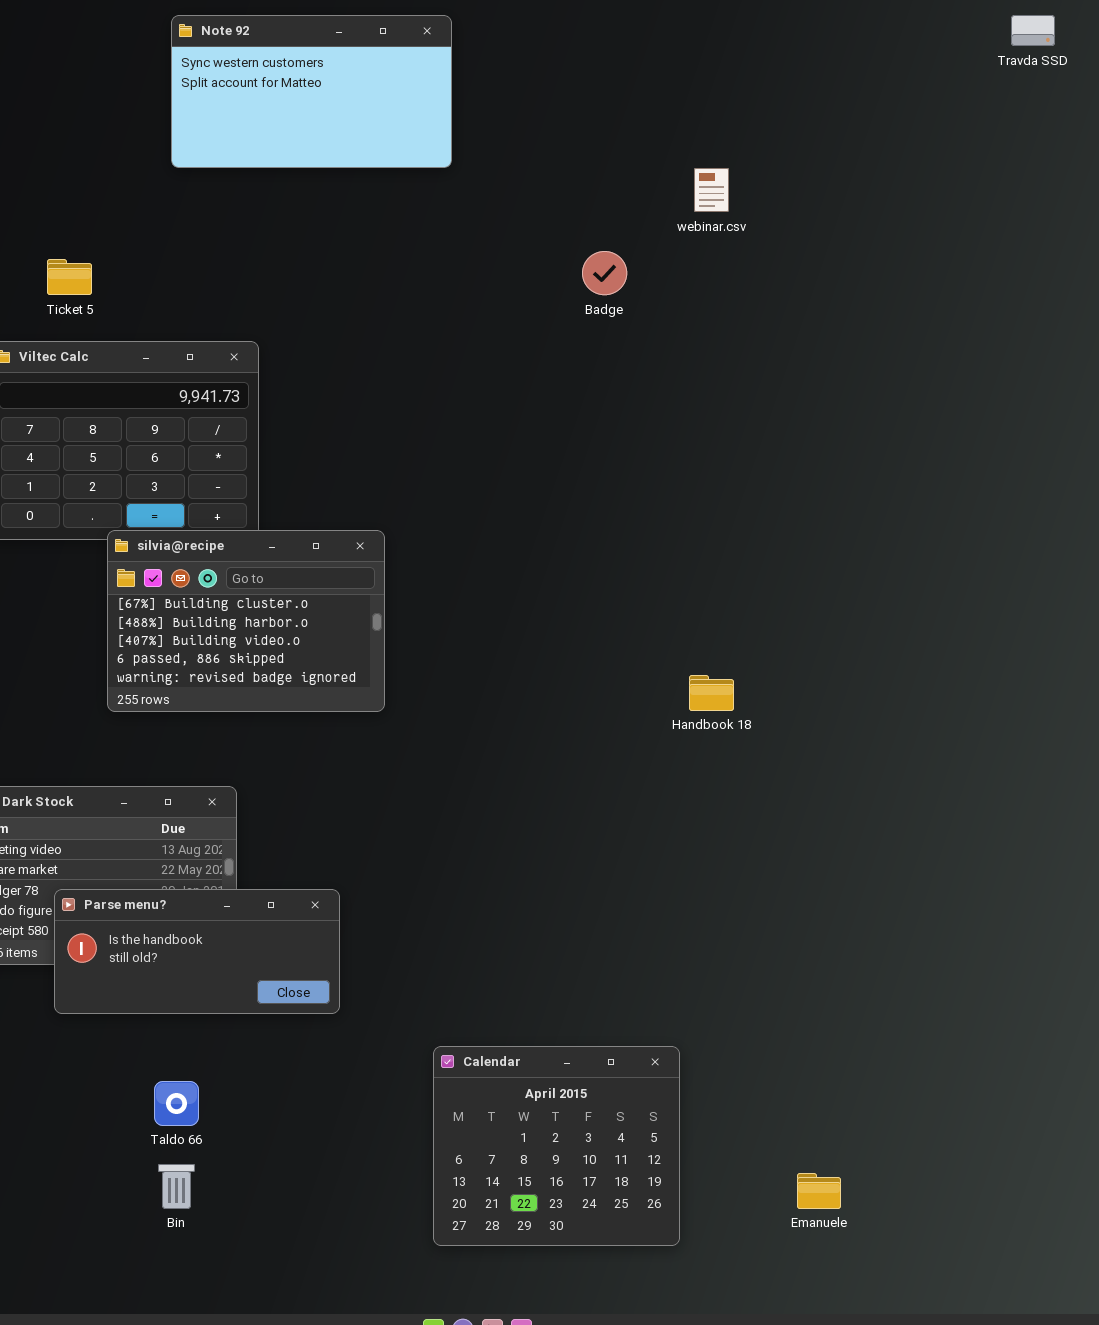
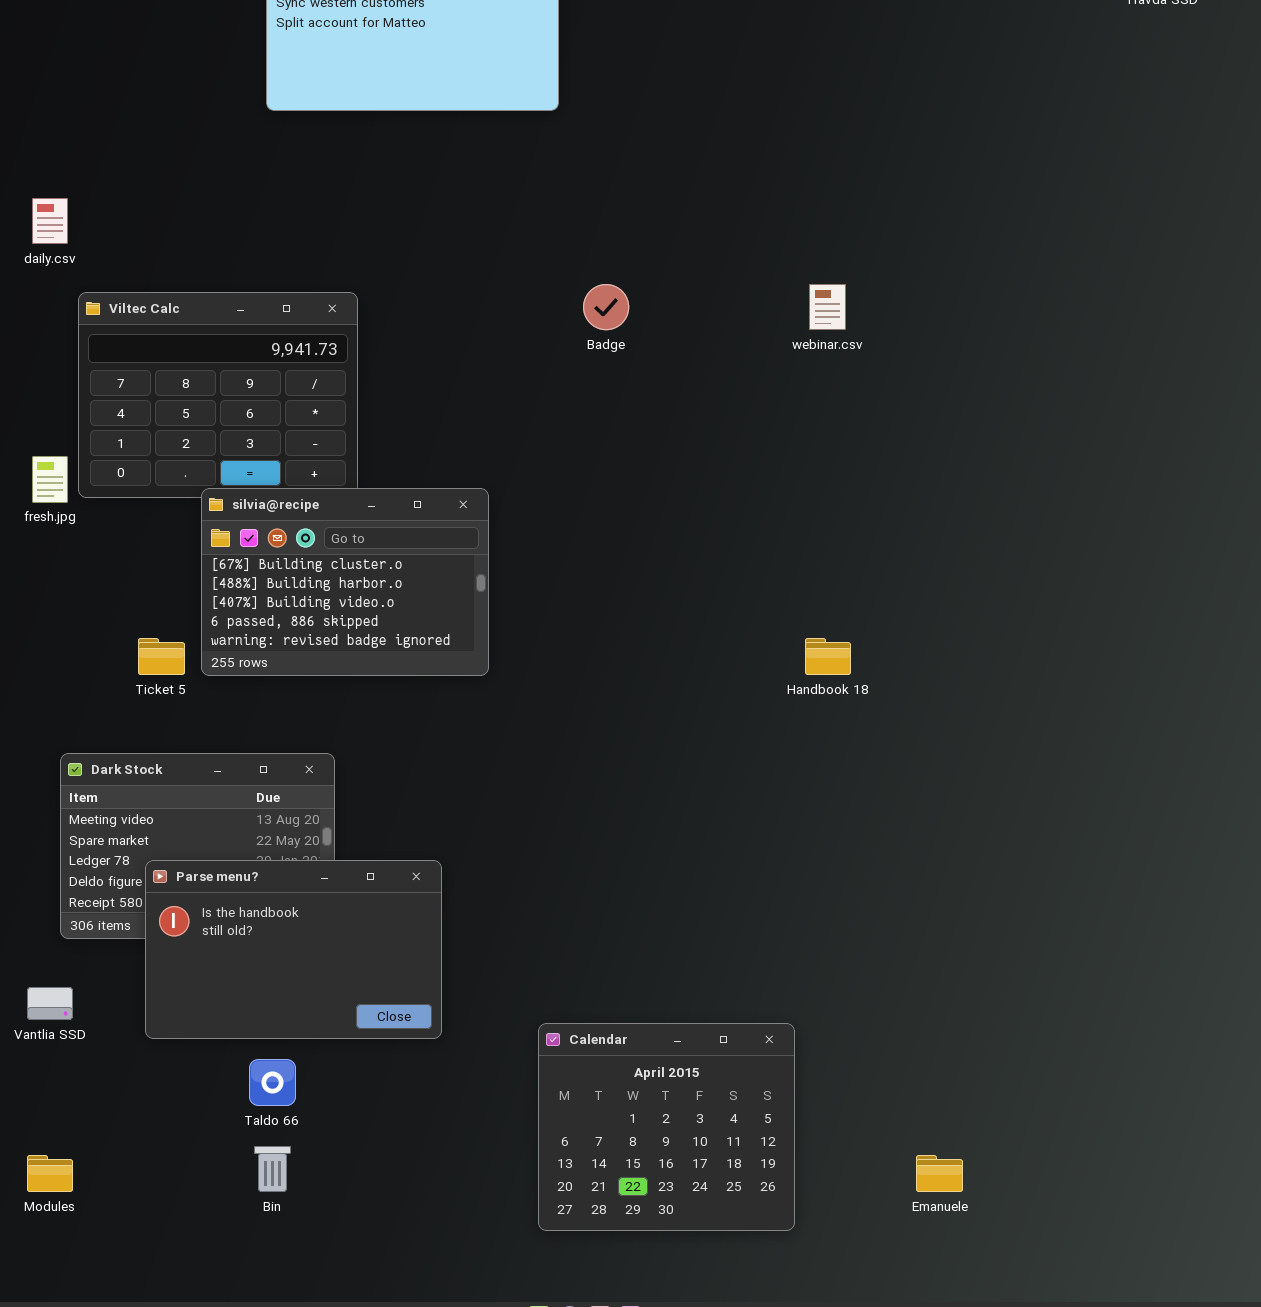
webinar.csv: [694,168,729,212] -> [809,284,846,330], moved
Badge: [582,251,627,295] -> [583,284,629,330], moved
Ticket 5: [47,259,92,295] -> [138,638,185,675], moved
Parse menu?: [54,889,340,1014] -> [145,860,442,1039], resized

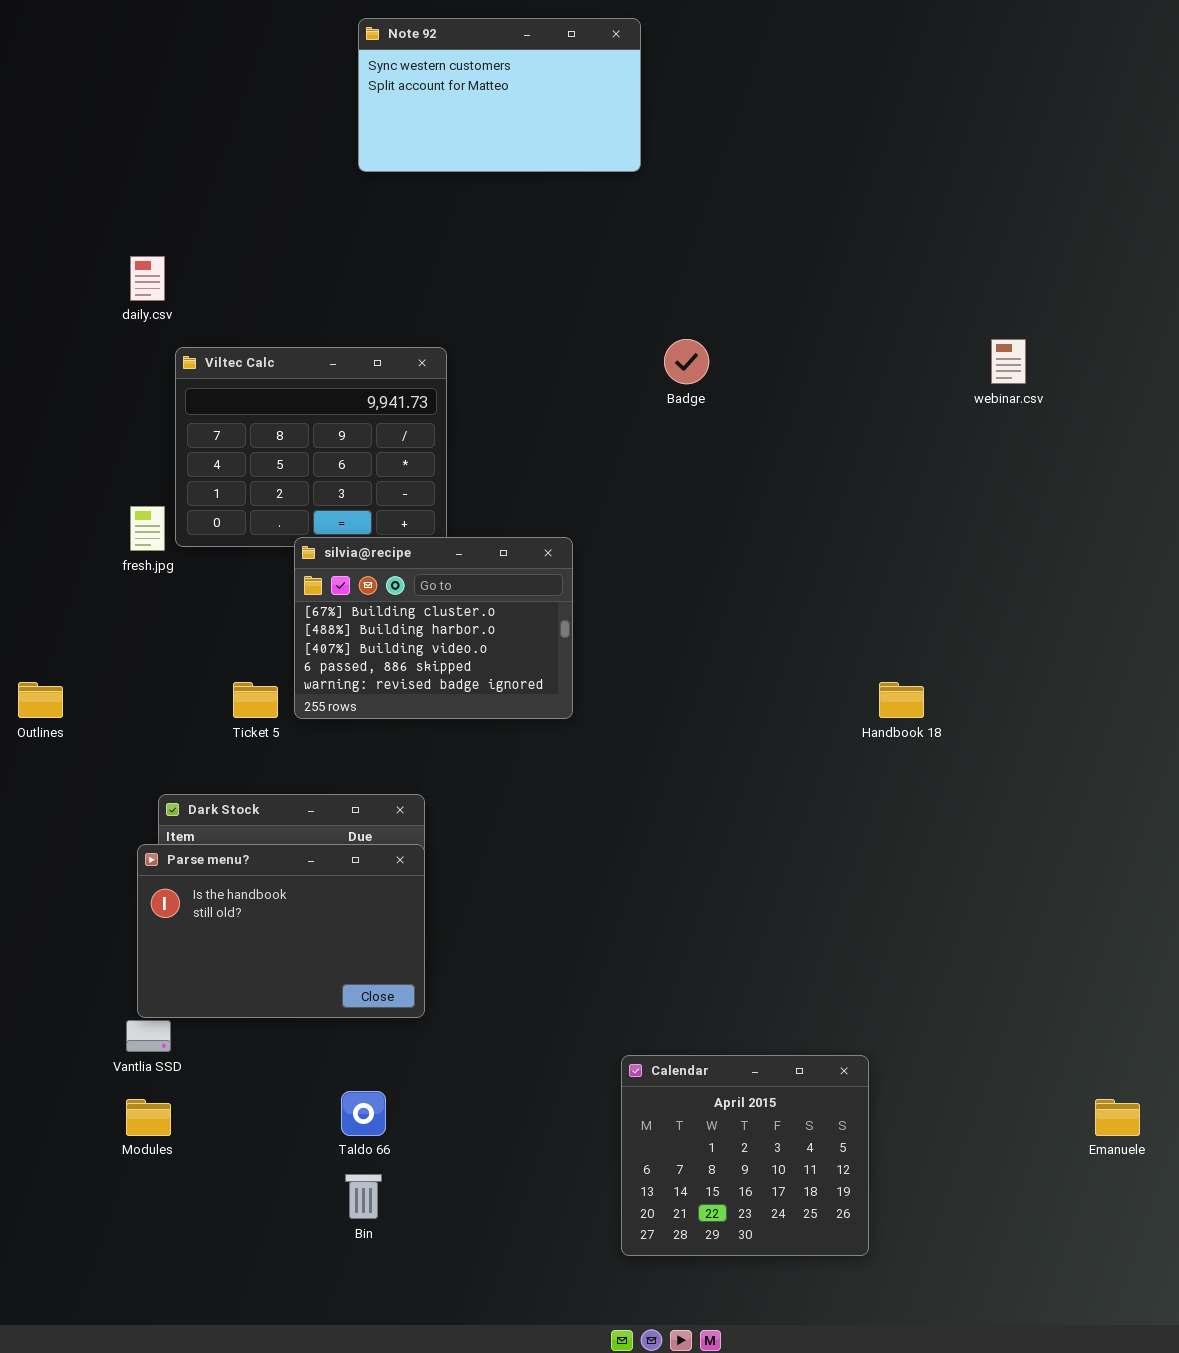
webinar.csv: [809,284,846,330] -> [991,339,1026,384], moved
Parse menu?: [145,860,442,1039] -> [137,844,425,1018], moved
Modules: [27,1155,73,1192] -> [126,1099,171,1136], moved
Emanuele: [916,1155,963,1192] -> [1095,1099,1140,1136], moved

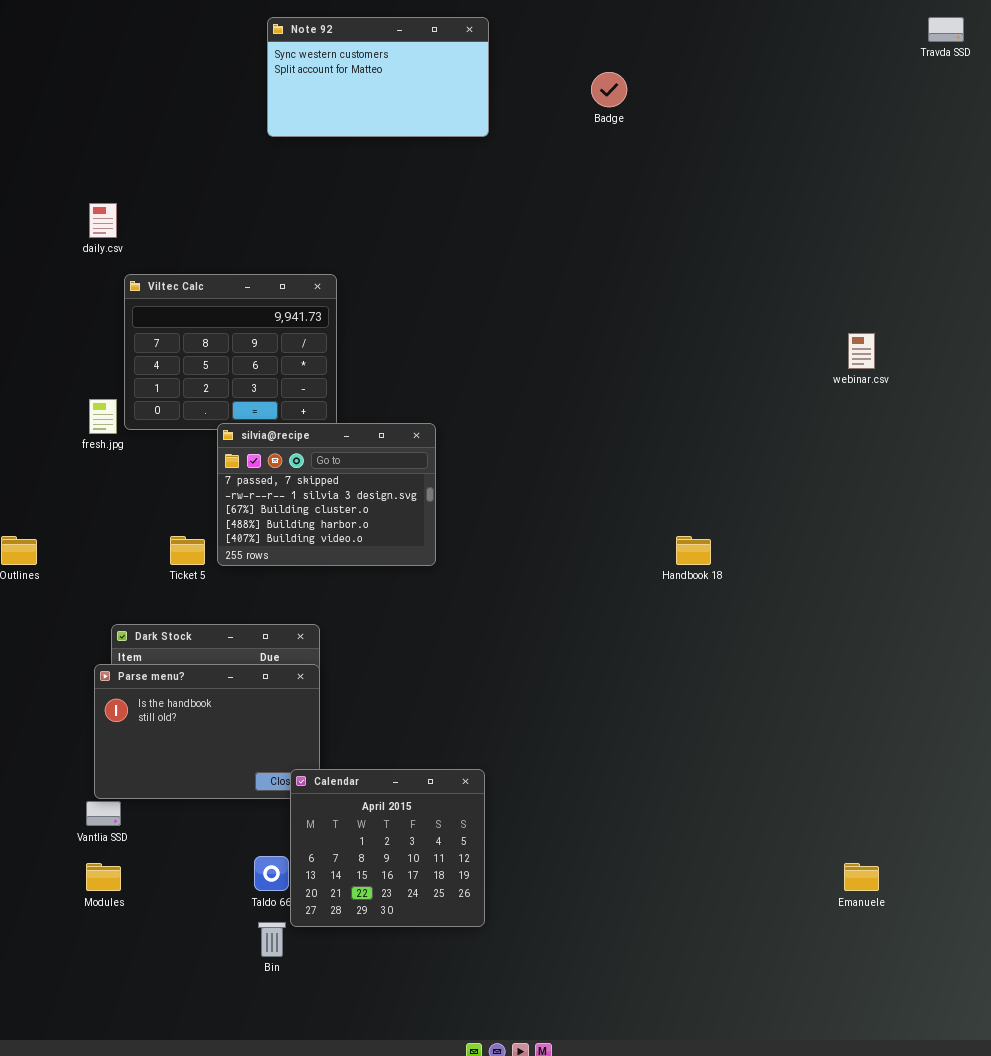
Badge: [664,339,709,384] -> [591,72,627,107], moved
webinar.csv: [991,339,1026,384] -> [848,333,875,369], moved
silvia@recipe: [294,537,573,719] -> [217,423,436,566], scrolled up 2 rows
Calendar: [621,1055,869,1256] -> [290,769,485,927], moved

